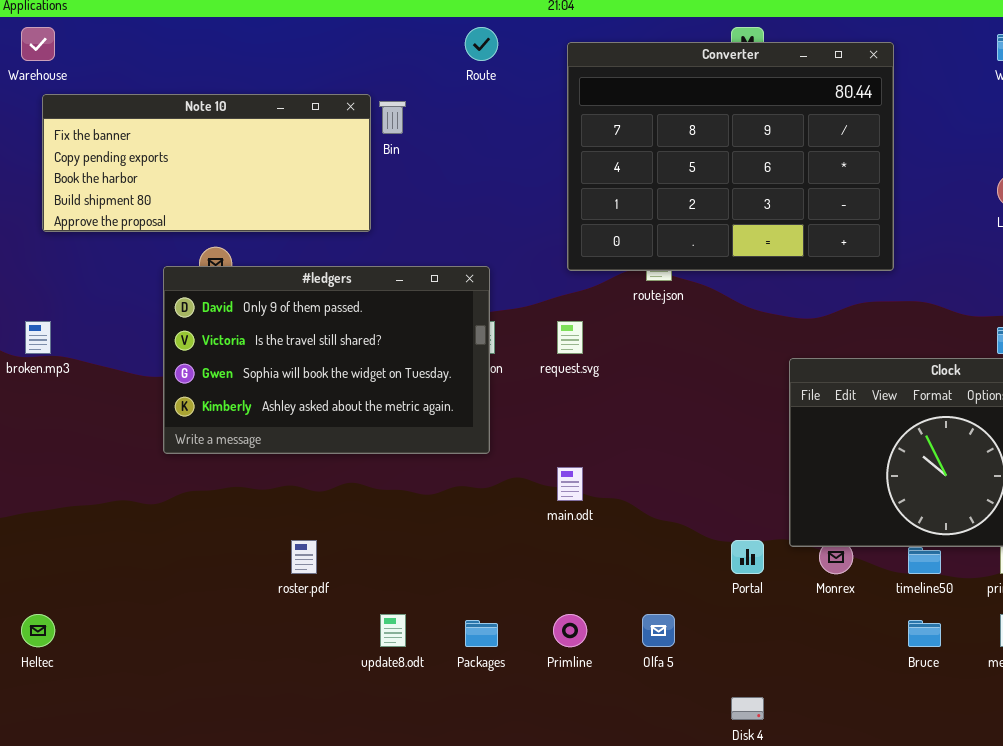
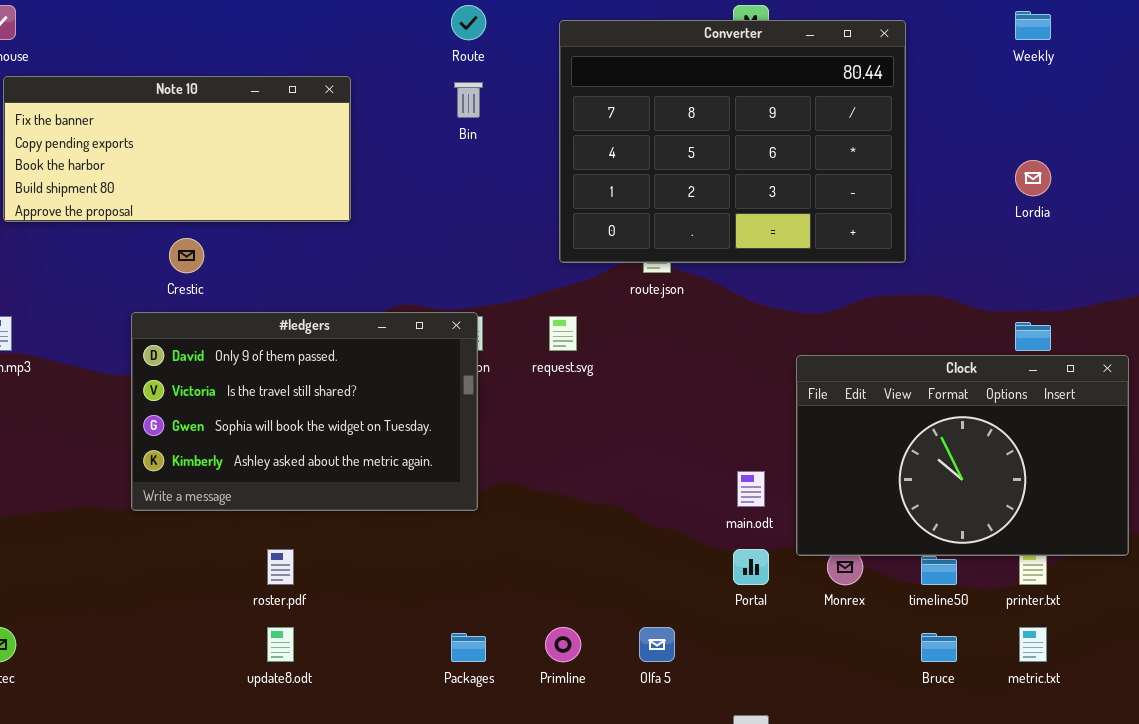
Bin: [379,101,406,134] -> [454,82,483,118], moved
#ledgers: [163,266,490,454] -> [131,312,478,511], moved
main.odt: [557,467,583,501] -> [737,471,765,507], moved
update8.odt: [380,614,406,647] -> [267,627,294,662], moved

